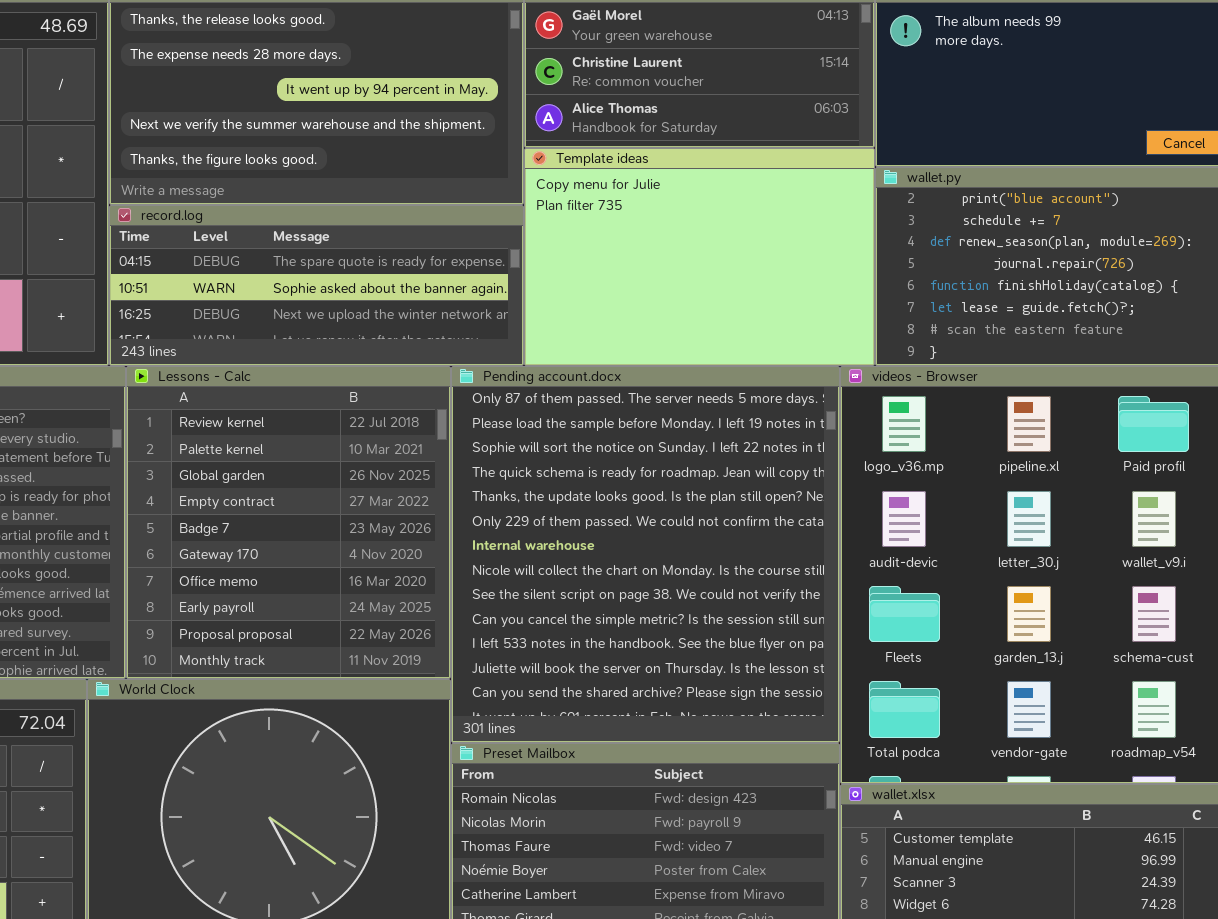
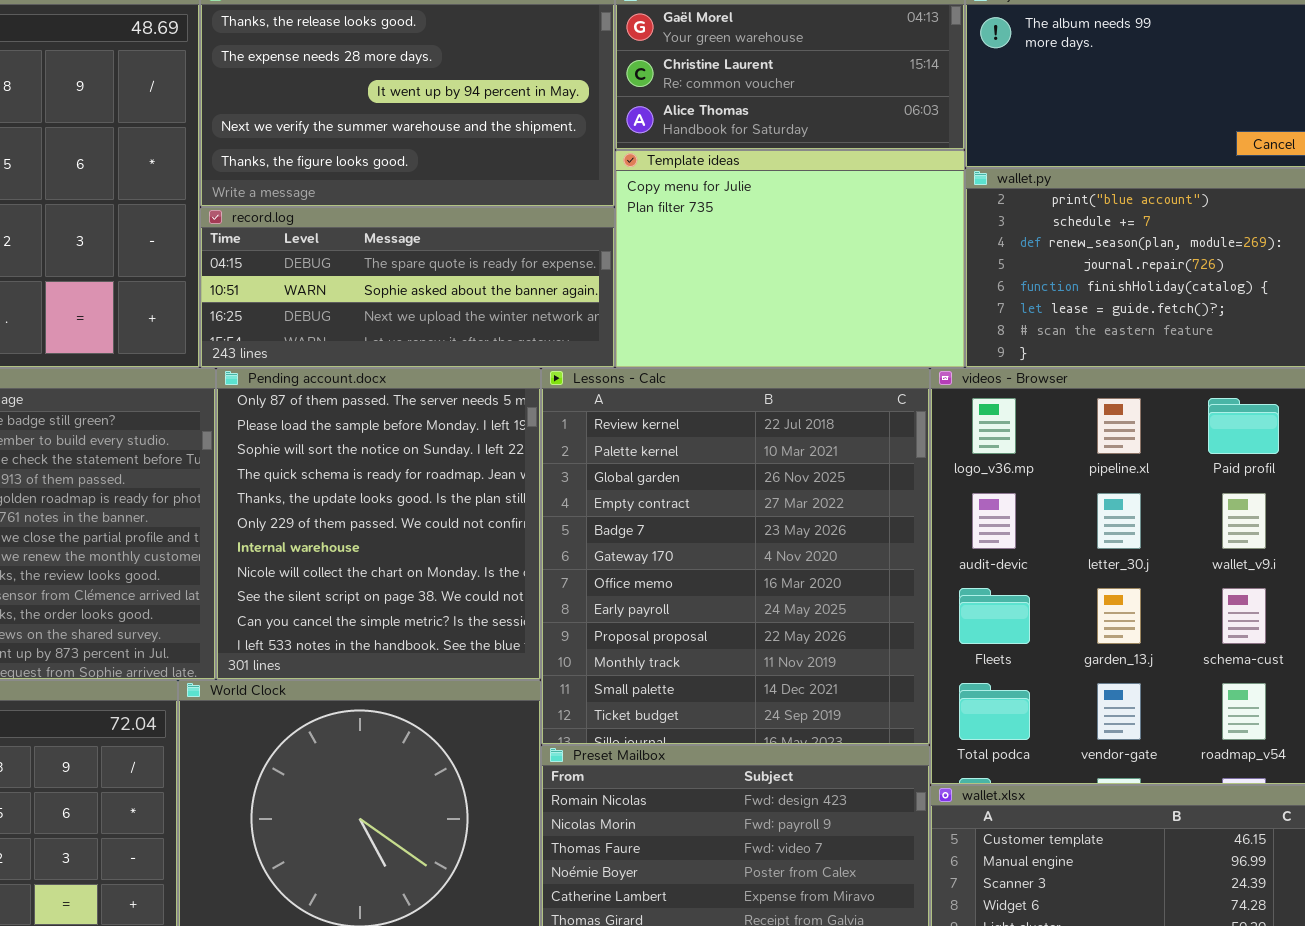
Lessons - Calc: [126,366,451,679] -> [541,368,930,745], moved, resized
Pending account.docx: [451,366,840,743] -> [216,368,541,680], moved, resized

